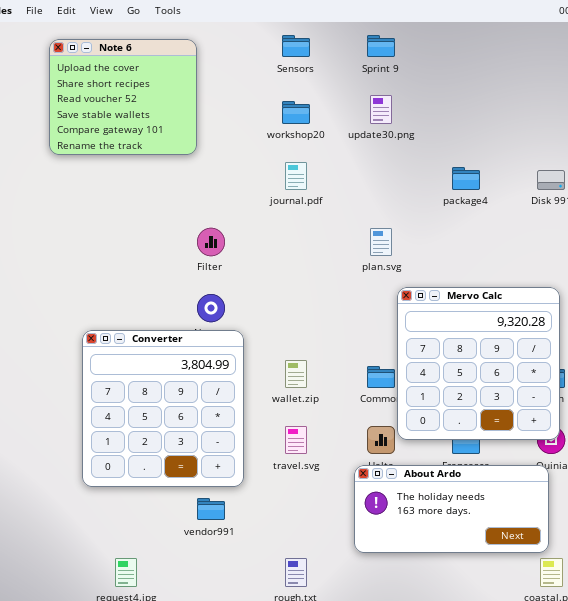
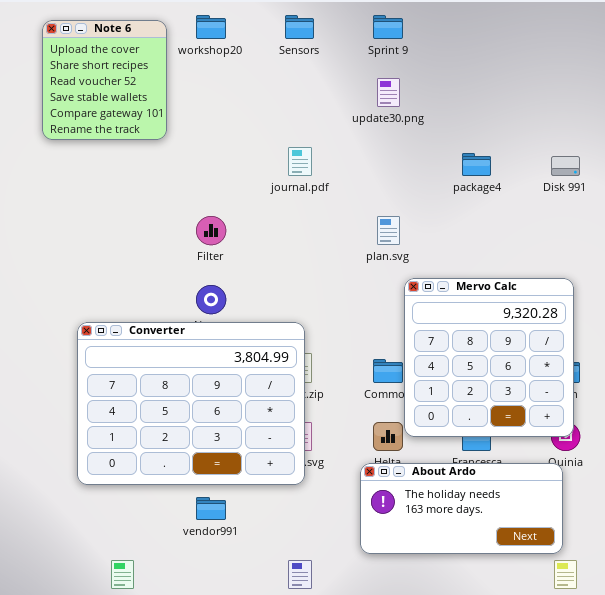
Note 6: [49,39,197,155] -> [42,20,167,140], resized
workshop20: [282,101,310,124] -> [196,15,226,39], moved
Converter: [82,330,244,487] -> [77,322,305,485], resized

